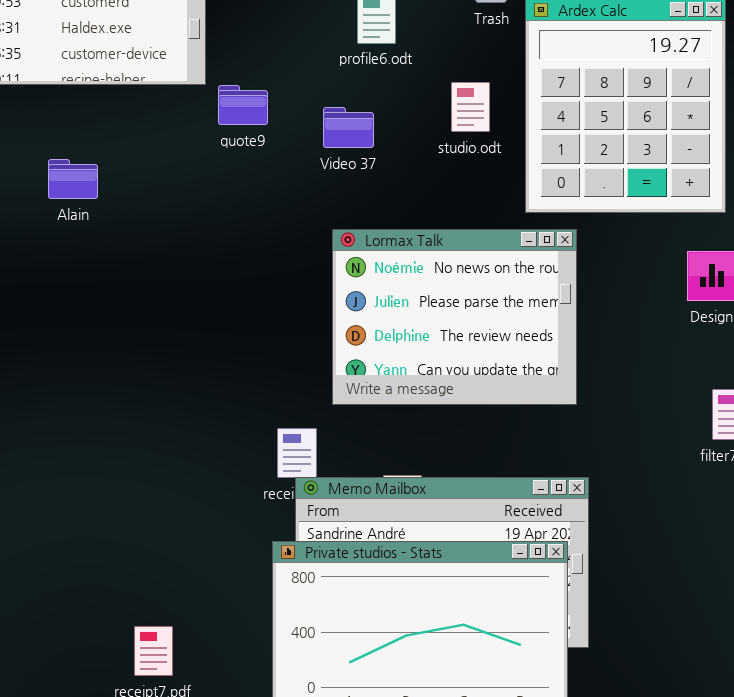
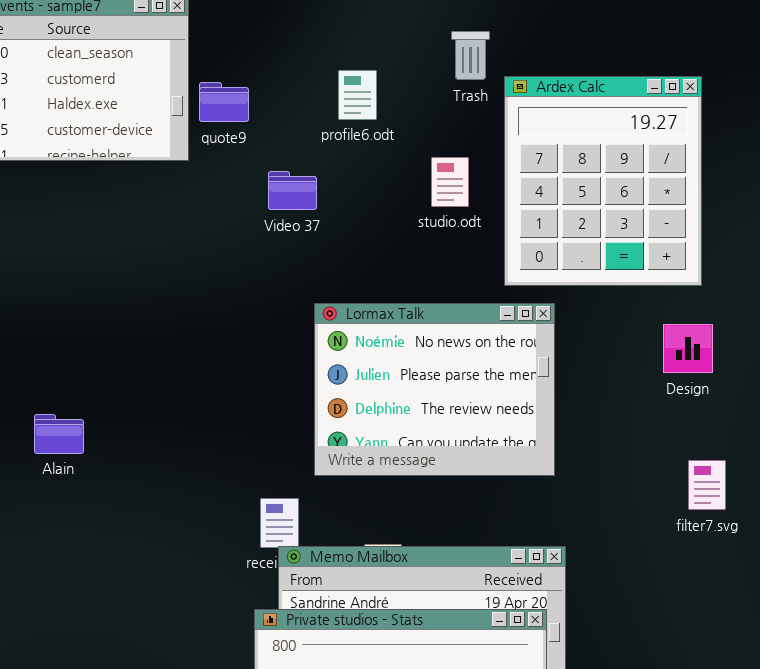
quote9: [218,85,268,125] -> [199,82,249,122], moved
Video 37: [323,107,374,148] -> [268,171,317,210], moved
Alain: [48,159,98,199] -> [34,414,84,454], moved

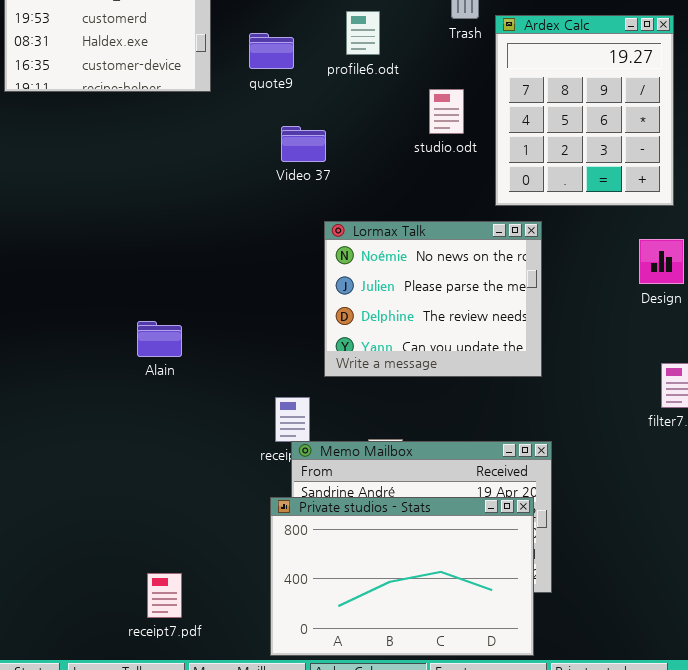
quote9: [199,82,249,122] -> [249,33,294,69], moved
Video 37: [268,171,317,210] -> [281,126,326,162], moved
Alain: [34,414,84,454] -> [137,321,182,357], moved

